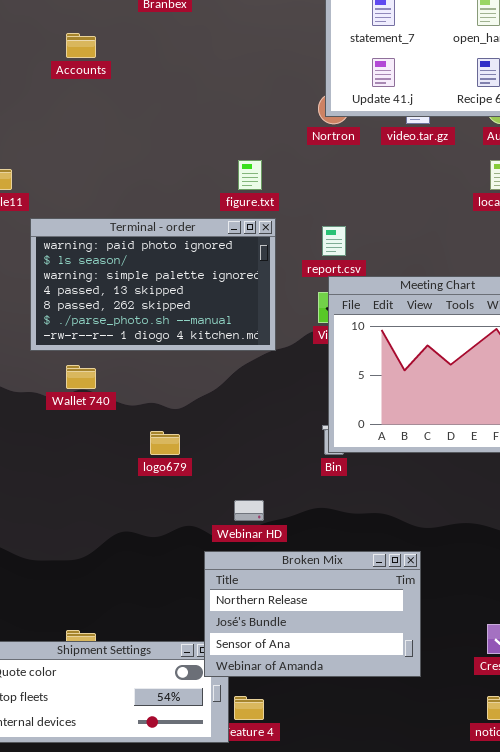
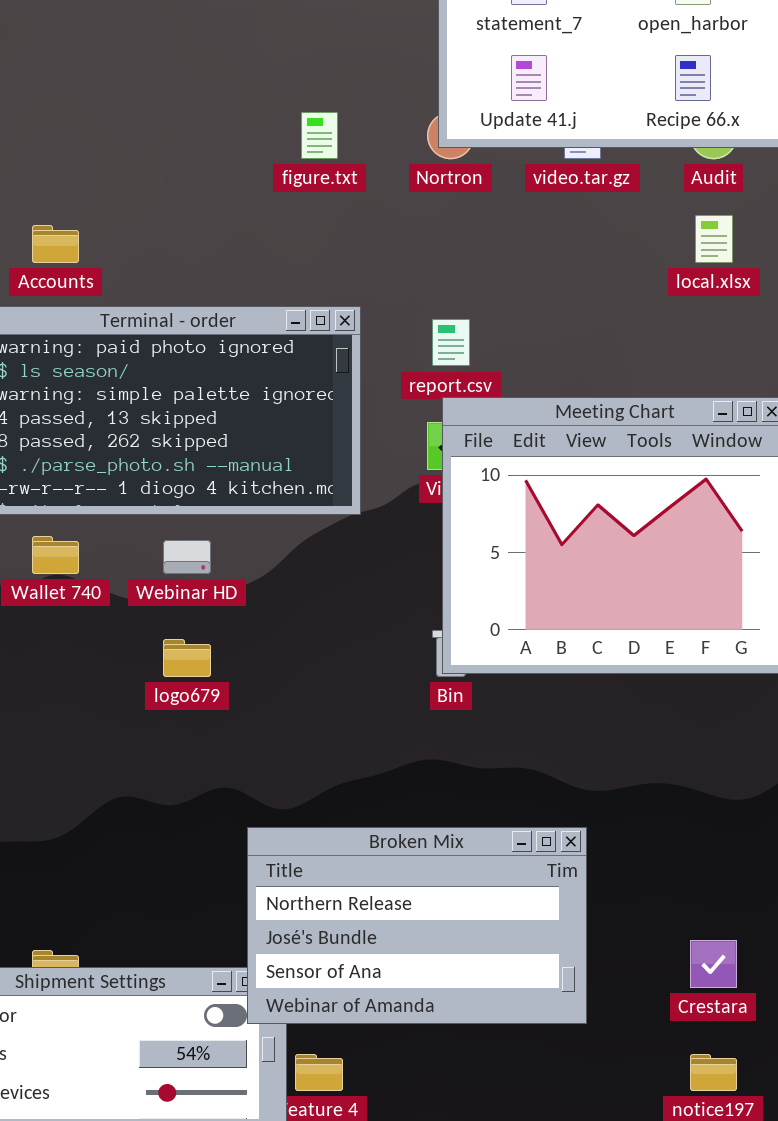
Accounts: [66,33,96,58] -> [32,225,79,263], moved
figure.txt: [238,160,262,190] -> [301,112,338,159], moved
Webinar HD: [234,500,264,521] -> [163,540,211,574], moved

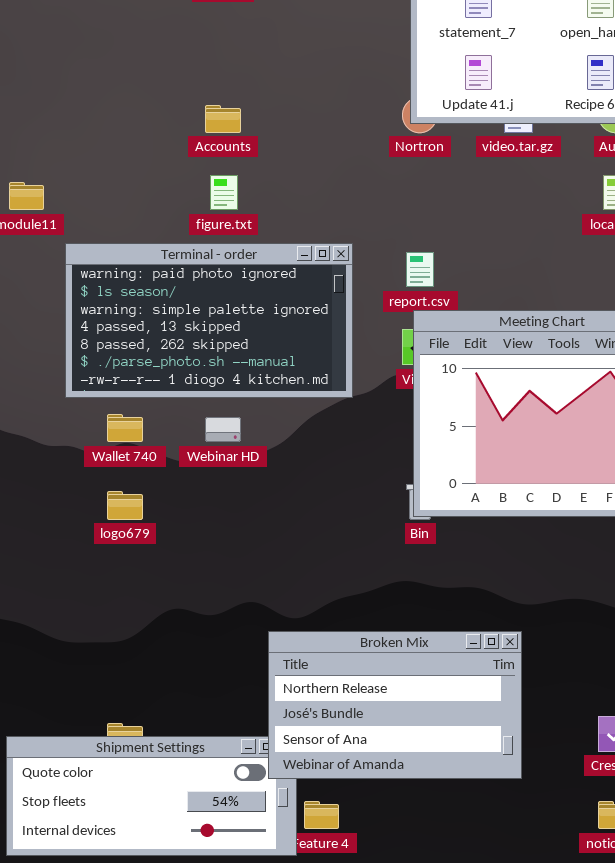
figure.txt: [301,112,338,159] -> [210,175,238,210], moved
Accounts: [32,225,79,263] -> [205,105,241,133], moved
logo679: [163,639,211,677] -> [107,491,143,520], moved

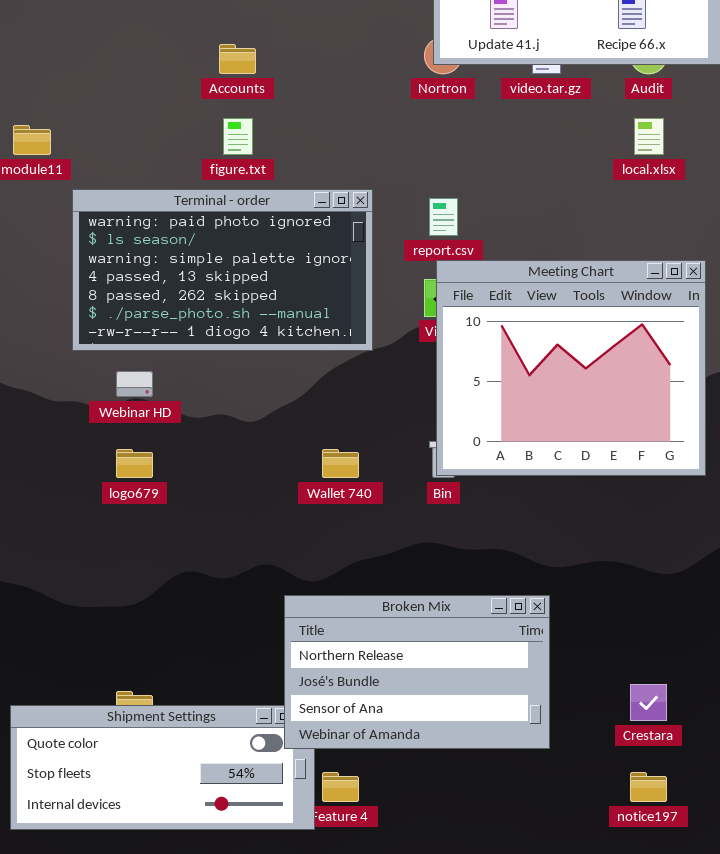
Wallet 740: [107,414,143,442] -> [322,449,359,478], moved
Webinar HD: [205,417,241,442] -> [116,371,153,397], moved

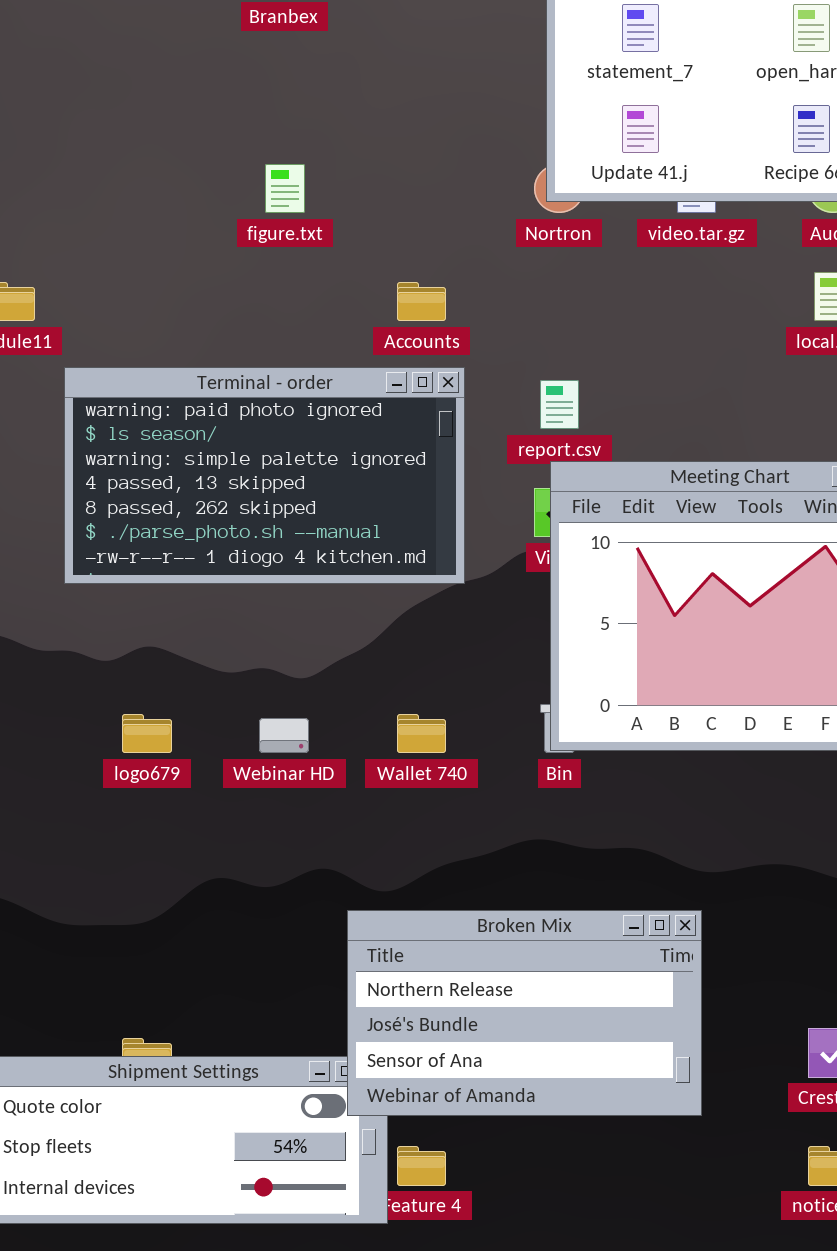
Accounts: [219,44,256,74] -> [397,282,446,321], moved
figure.txt: [223,118,253,155] -> [265,164,305,213], moved
Webinar HD: [116,371,153,397] -> [259,718,309,753], moved

